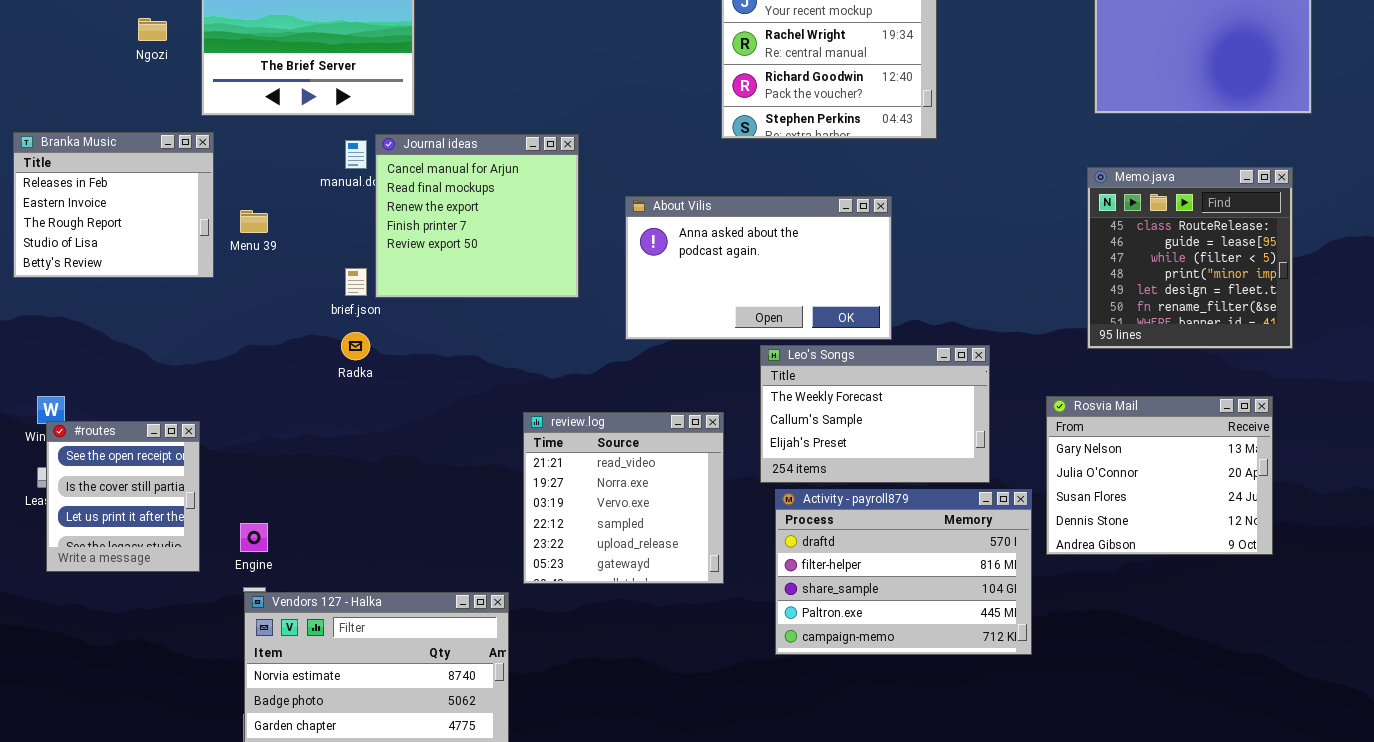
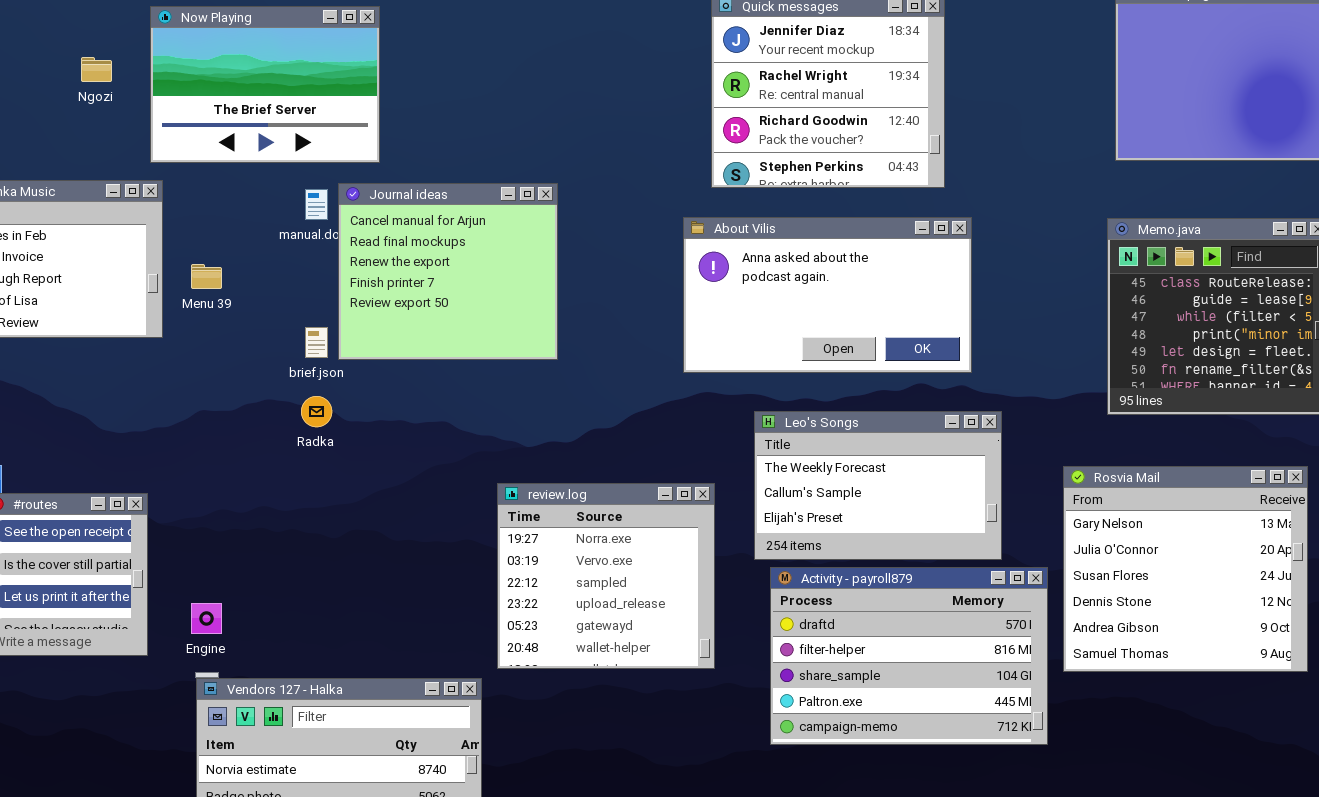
About Vilis: [625,196,892,340] -> [683,217,972,373], moved
Rosvia Mail: [1046,396,1273,555] -> [1063,466,1308,672], resized
review.log: [523,412,724,584] -> [497,483,715,669], scrolled down 1 row

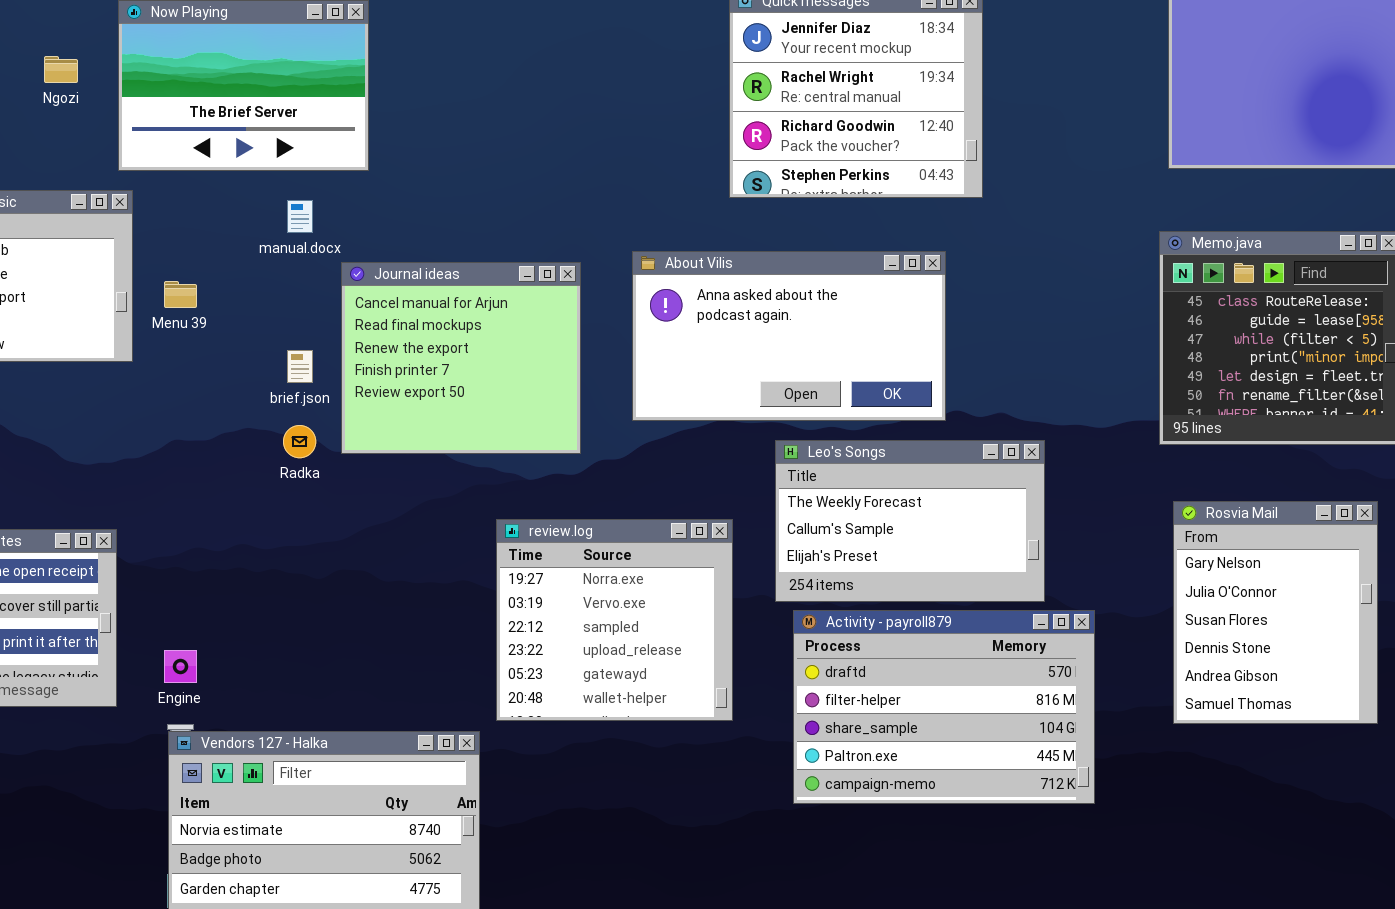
Journal ideas: [338,183,558,360] -> [341,262,581,454], moved
About Vilis: [683,217,972,373] -> [632,251,946,421], moved
Rosvia Mail: [1063,466,1308,672] -> [1173,501,1378,724], resized

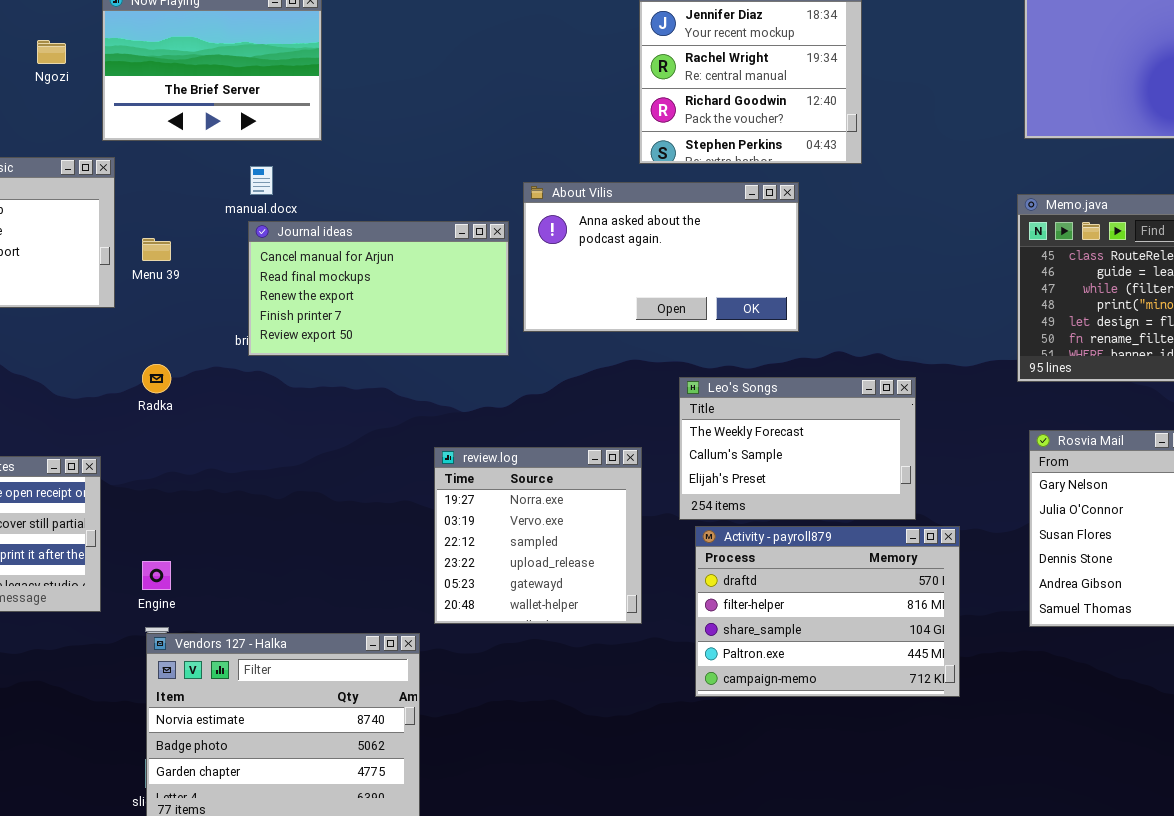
About Vilis: [632,251,946,421] -> [523,182,799,332], moved
Journal ideas: [341,262,581,454] -> [248,221,509,356], resized
Radka: [283,425,316,458] -> [142,364,171,393], moved

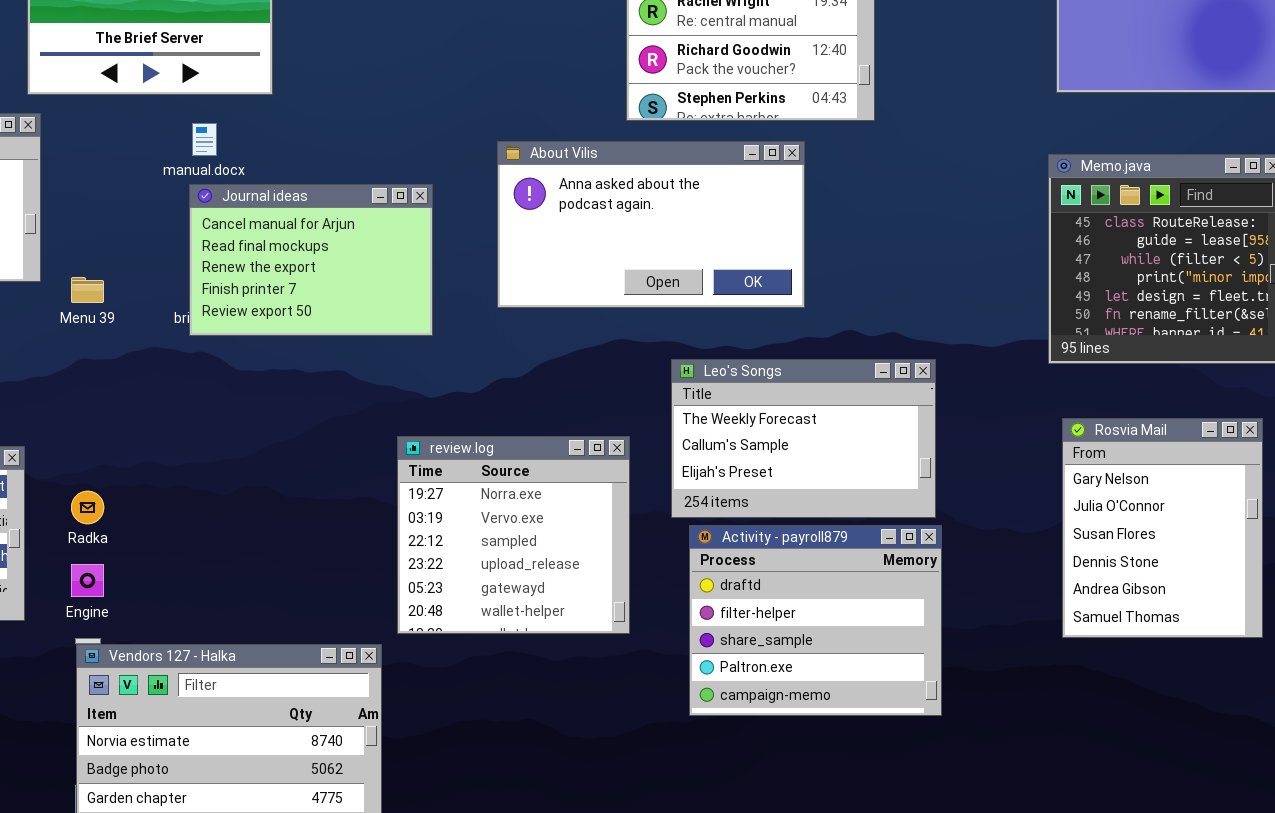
Journal ideas: [248,221,509,356] -> [189,184,433,336], resized
Menu 39: [142,238,171,261] -> [71,277,104,303], moved
Radka: [142,364,171,393] -> [71,491,104,524], moved
Activity - payroll879: [695,526,960,697] -> [689,525,942,716], resized

